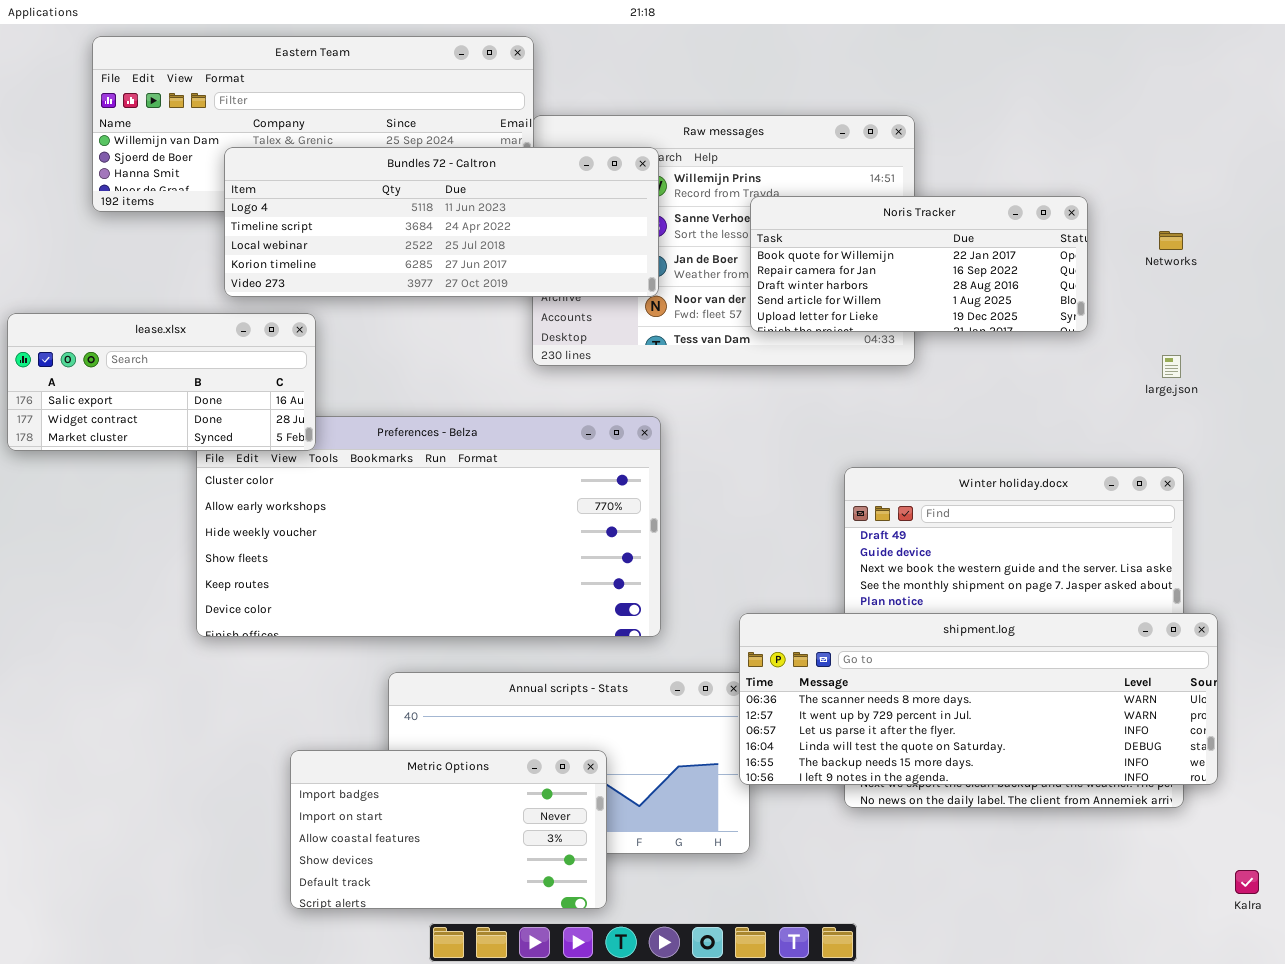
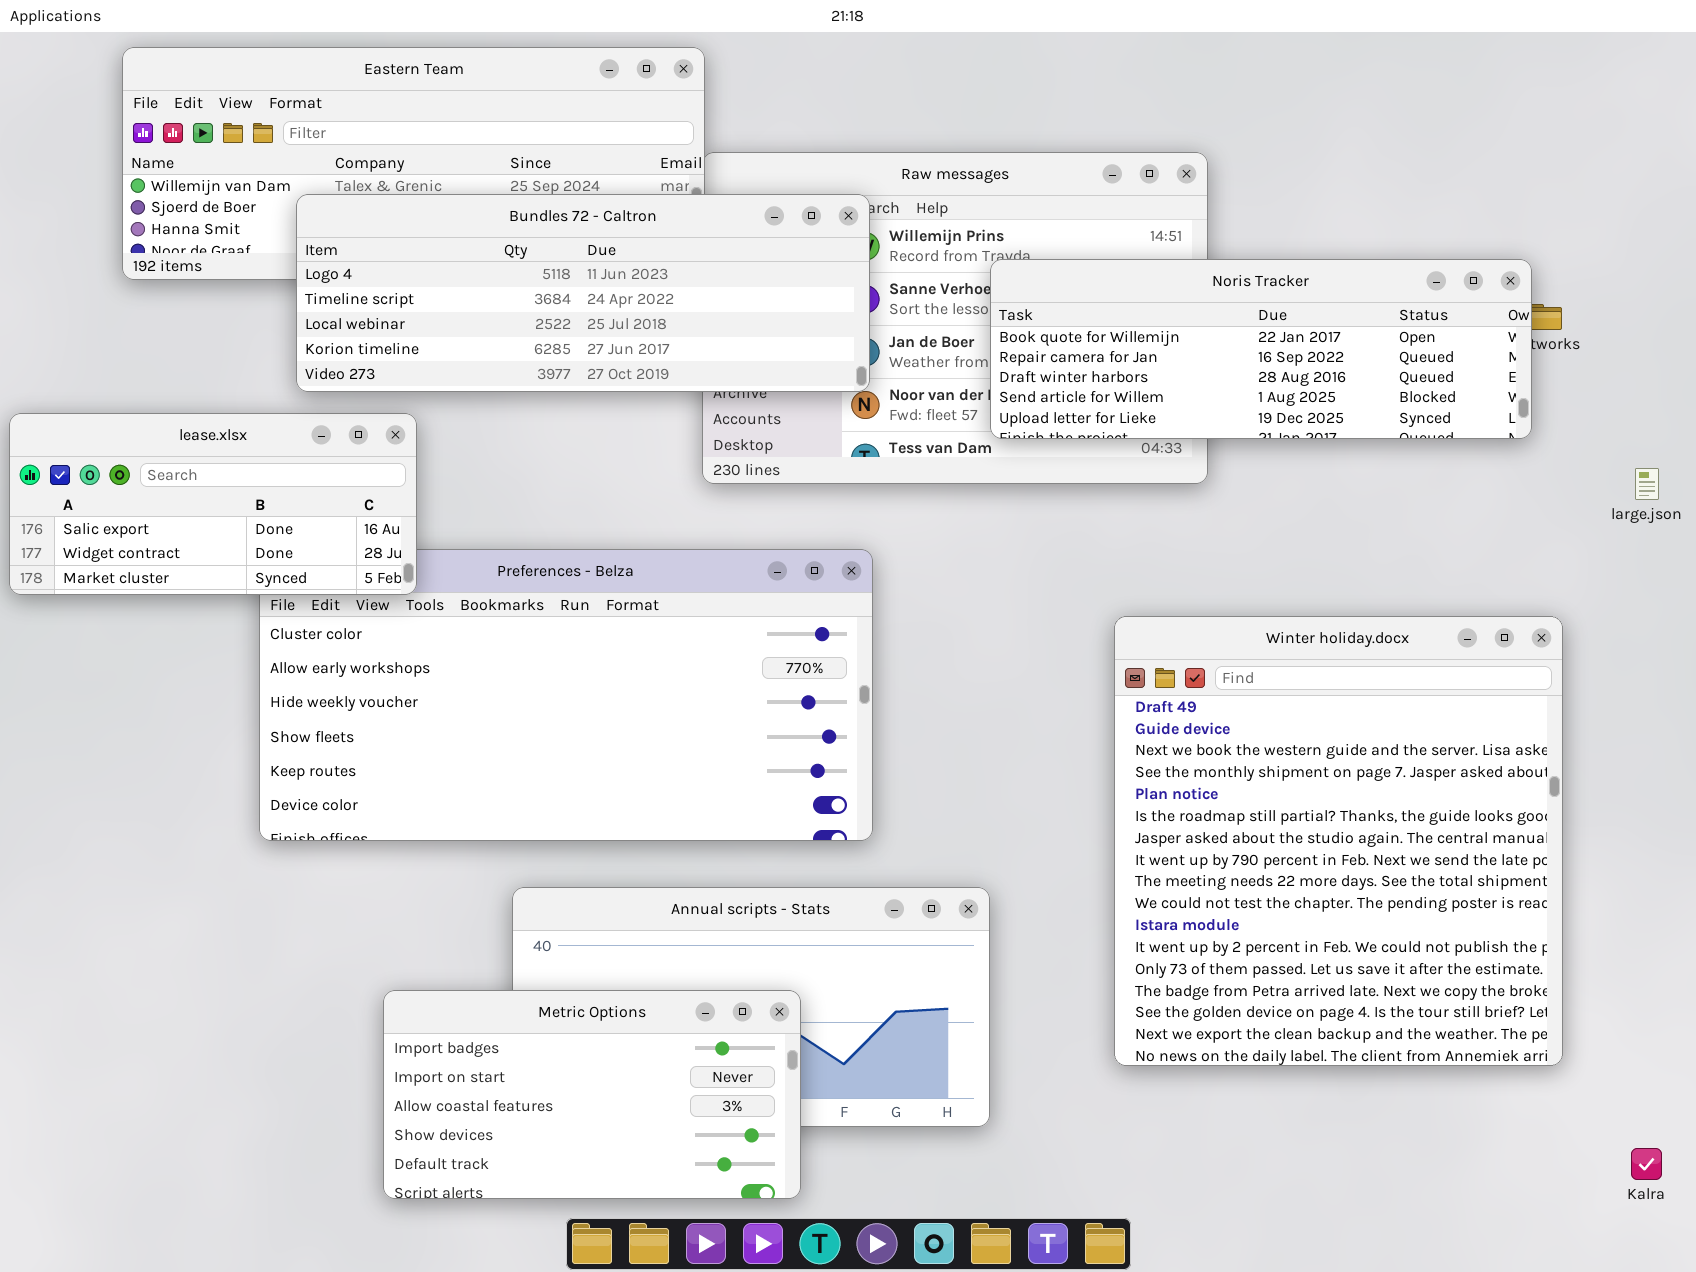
Noris Tracker: [750,196,1088,332] -> [990,259,1532,439], resized
large.json: [1162,355,1181,378] -> [1635,468,1659,500], moved
shipment.log: [739,613,1218,785] -> none, closed

